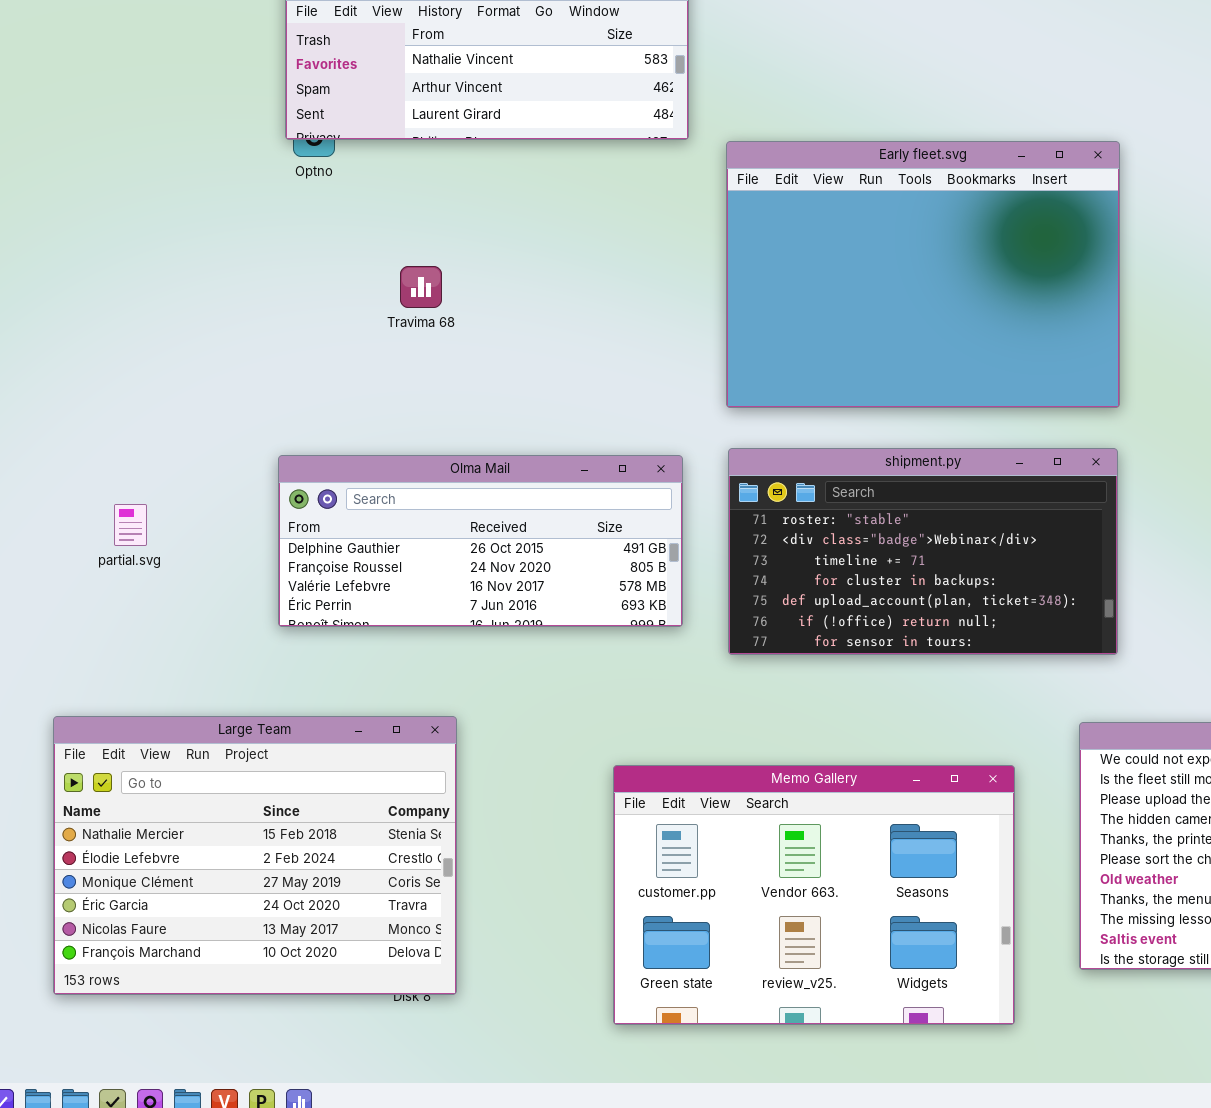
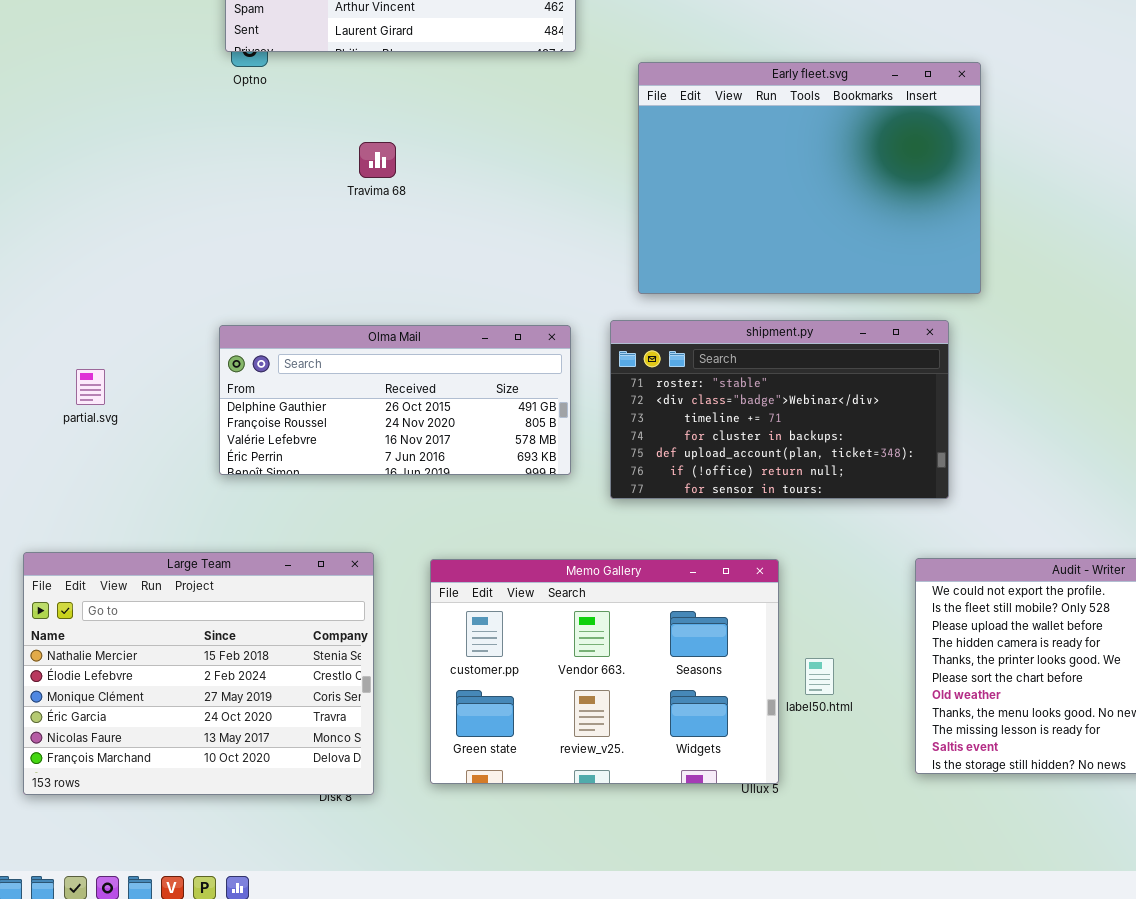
Early fleet.svg: [726,141,1120,408] -> [638,62,981,294], moved
Travima 68: [400,266,442,308] -> [359,142,396,178], moved
Memo Gallery: [613,765,1015,1025] -> [430,559,779,784], moved

